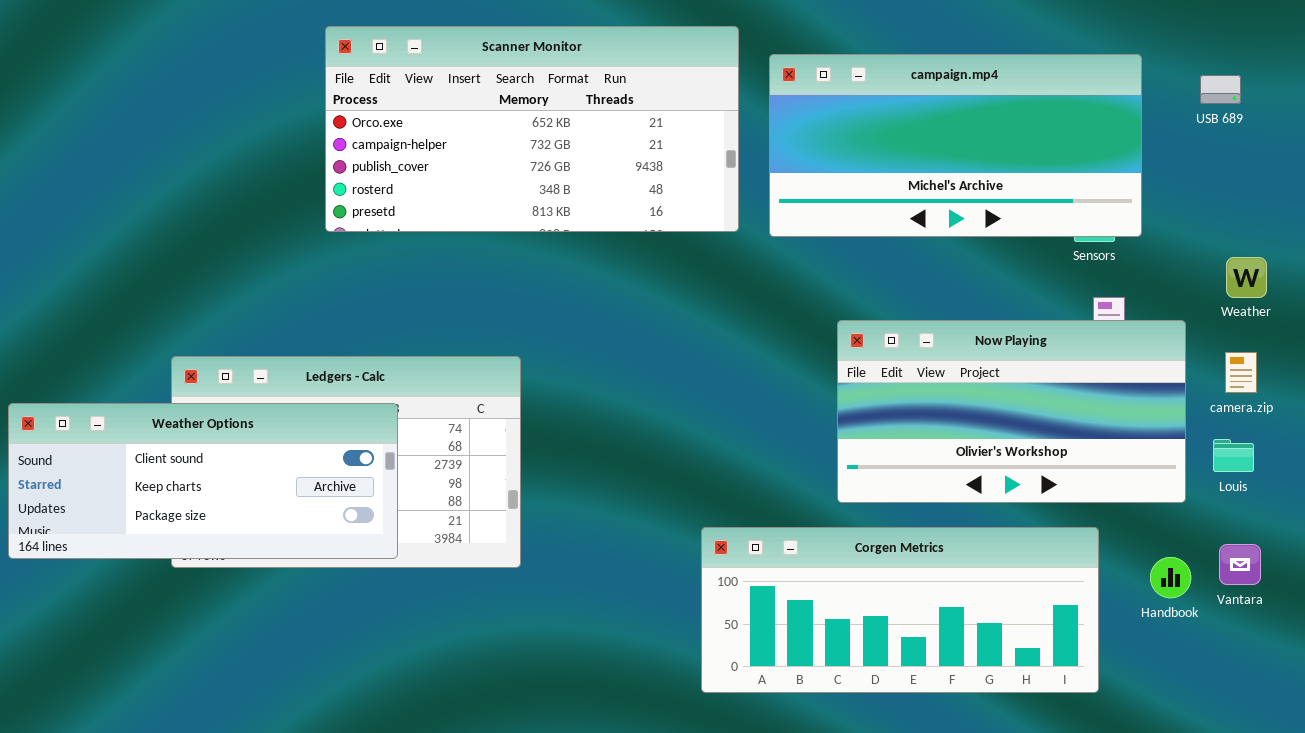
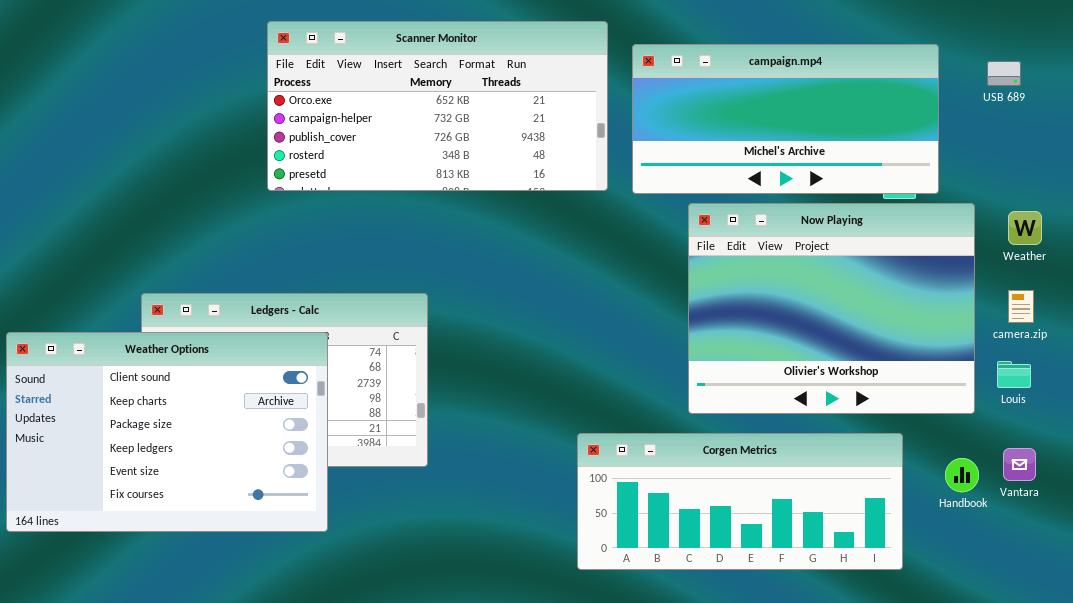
Now Playing: [837,320,1186,503] -> [688,203,975,414], resized
Weather Options: [8,403,398,559] -> [6,332,328,532], resized

